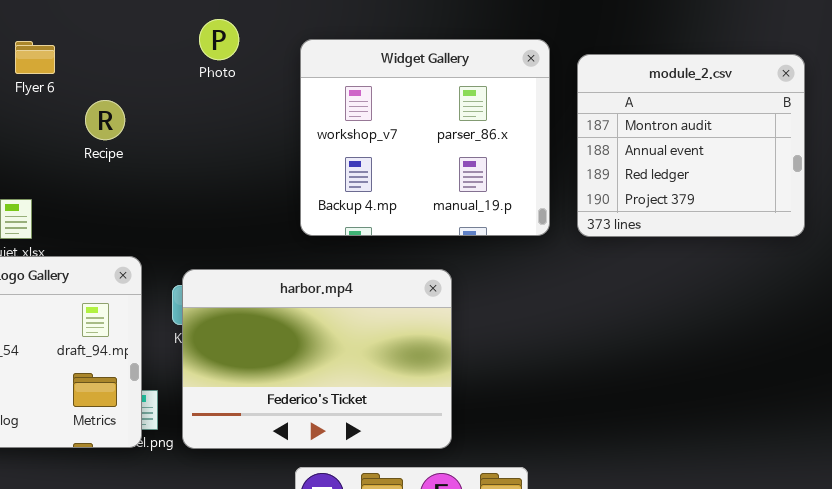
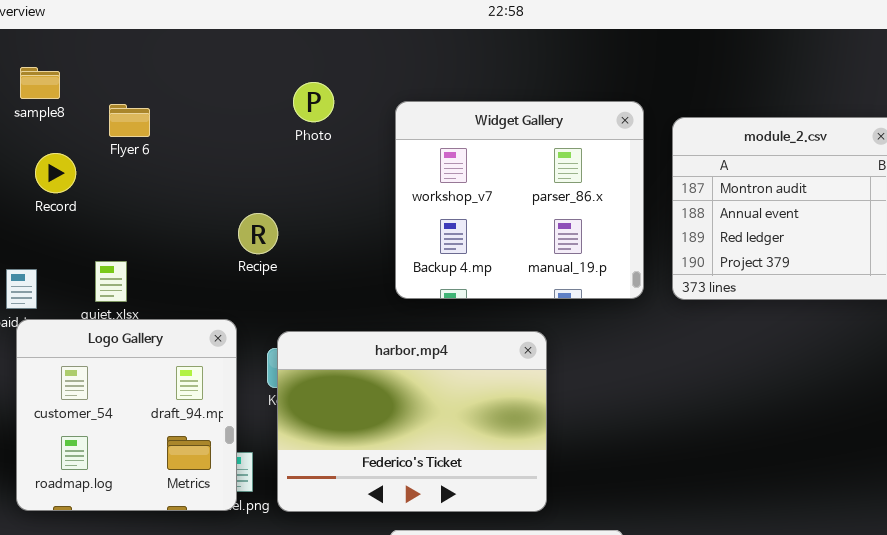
Recipe: [85,100,125,140] -> [238,213,278,254], moved

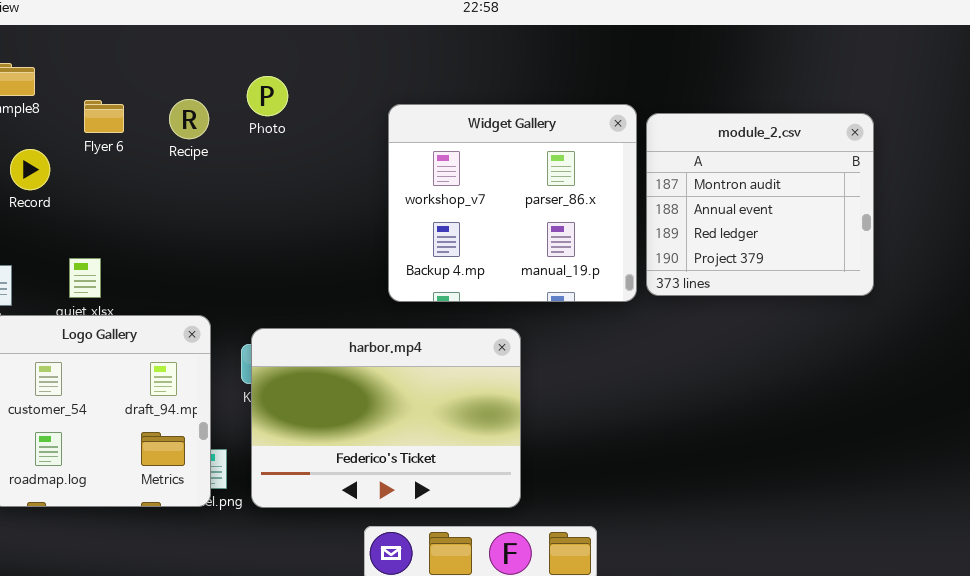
Photo: [293,82,334,122] -> [247,76,288,116], moved
Widget Gallery: [395,101,644,299] -> [388,104,637,302], moved
Recipe: [238,213,278,254] -> [169,99,209,139], moved

